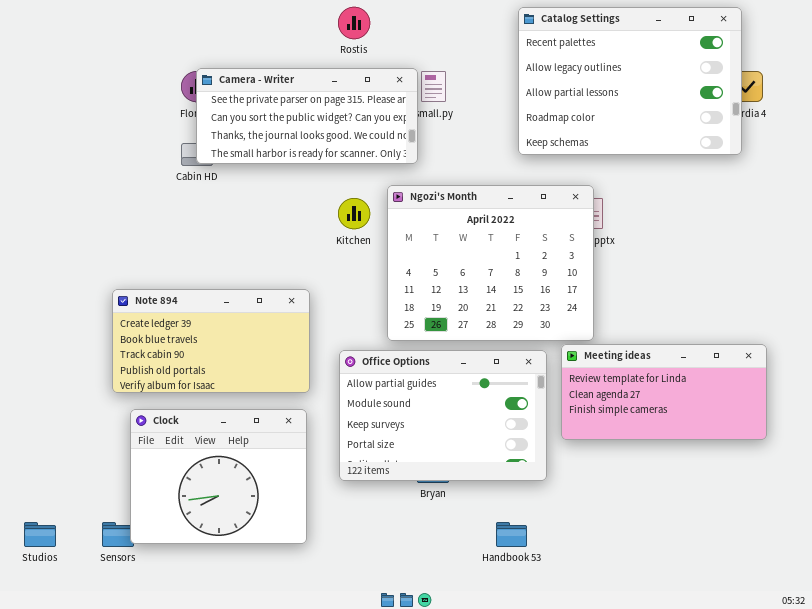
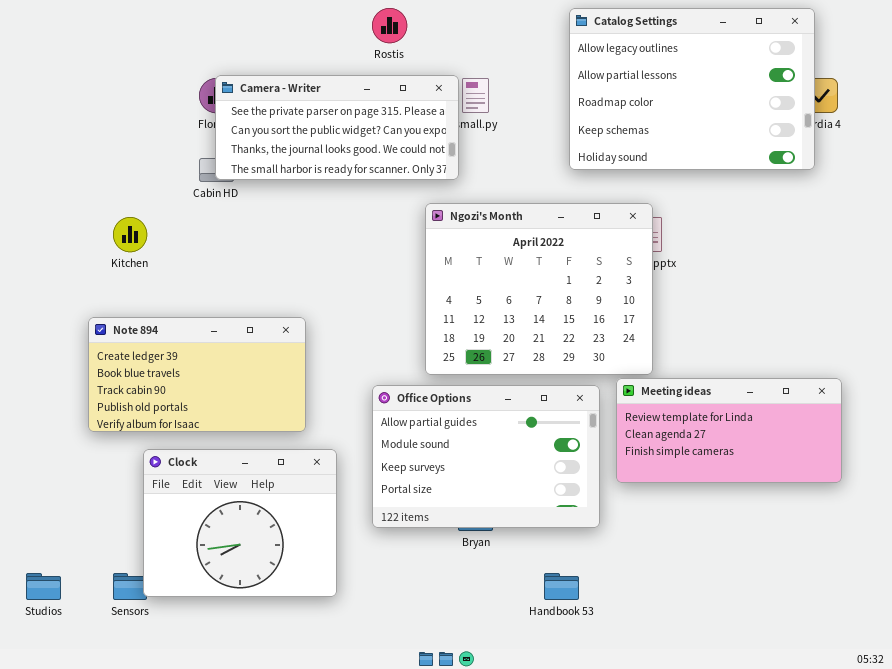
Catalog Settings: [518,7,742,155] -> [569,8,815,170], scrolled down 1 row
Kitchen: [338,198,370,229] -> [113,217,147,252], moved
Note 894: [112,289,310,393] -> [88,317,306,432], moved

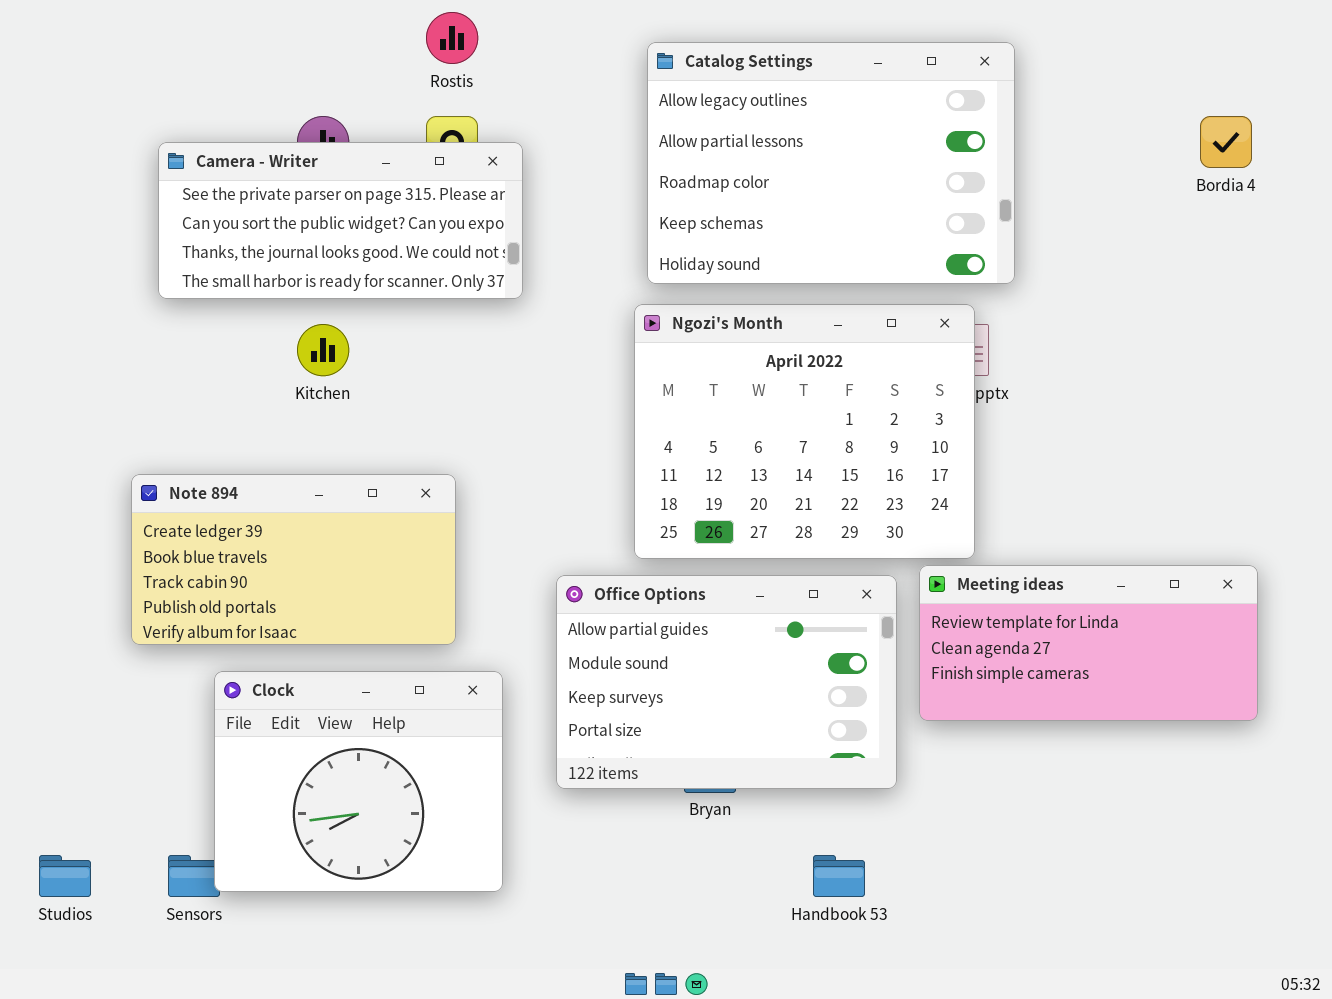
Rostis: [372,8,407,43] -> [426,12,478,64], moved
Catalog Settings: [569,8,815,170] -> [647,42,1015,284], moved
Camera - Writer: [215,75,459,180] -> [158,142,523,299], moved
Kitchen: [113,217,147,252] -> [297,324,349,376], moved

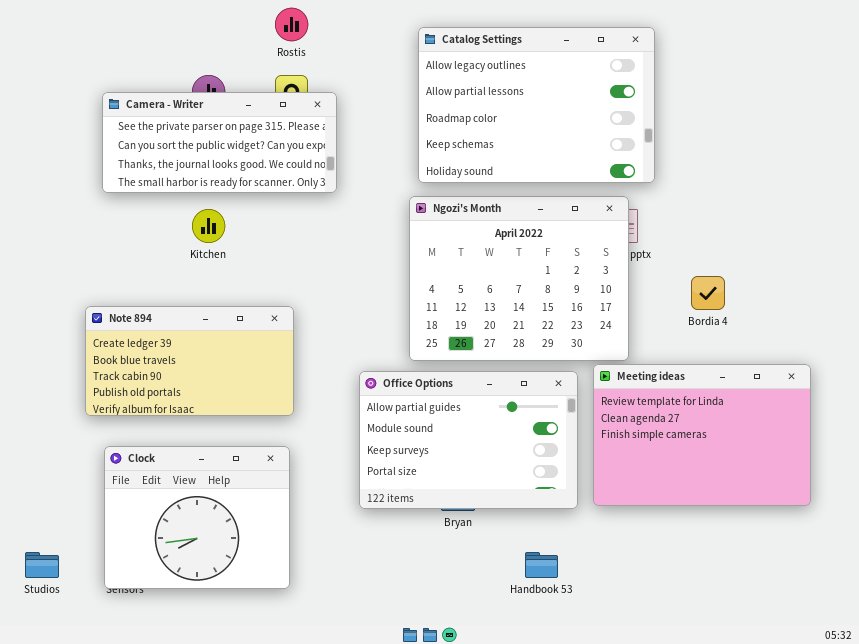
Bordia 4: [1200,116,1252,168] -> [691,276,725,310], moved
Meeting ideas: [919,565,1258,721] -> [593,364,811,506], resized
Clock: [214,671,503,892] -> [104,446,290,589], moved

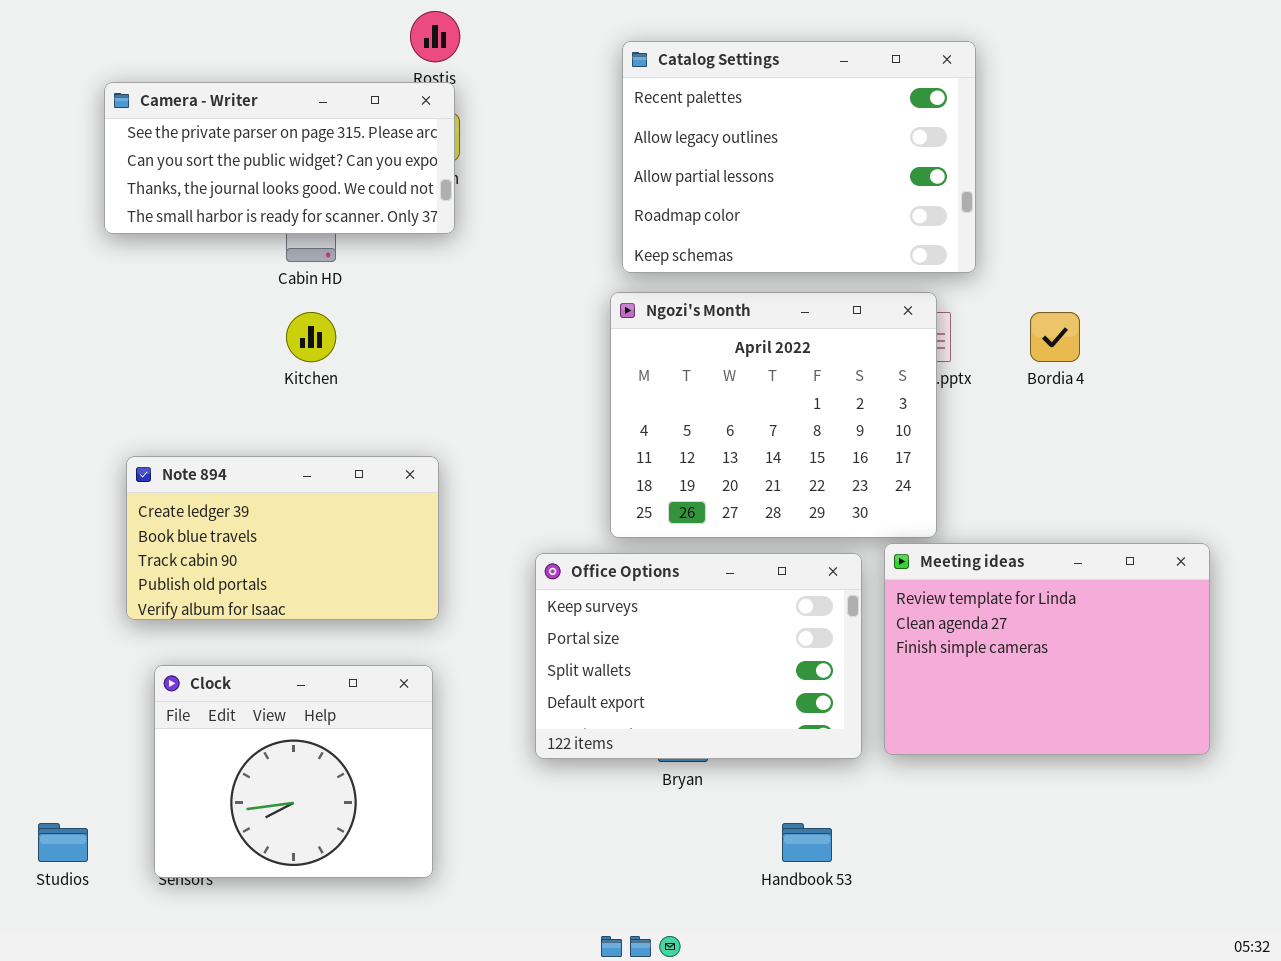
Catalog Settings: [418,27,655,183] -> [622,41,976,273], scrolled up 1 row
Camera - Writer: [102,92,337,193] -> [104,82,455,234], moved
Bordia 4: [691,276,725,310] -> [1030,312,1080,362], moved
Office Options: [359,371,578,509] -> [535,553,862,759], scrolled down 2 rows

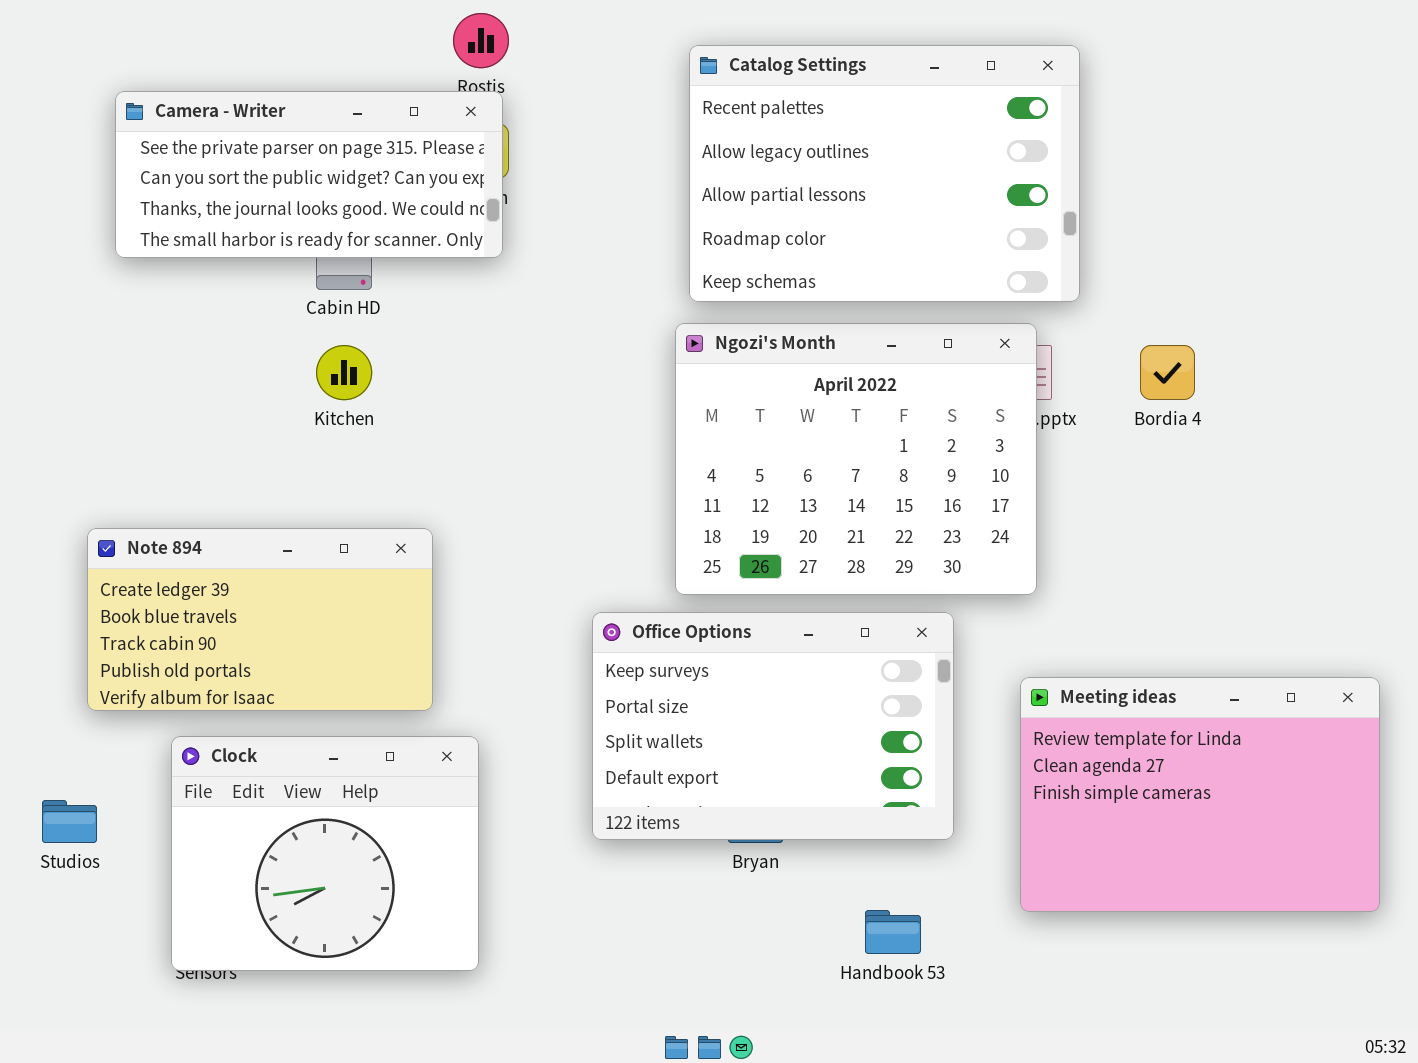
Note 894: [126,456,439,620] -> [87,528,433,711], moved
Meeting ideas: [884,543,1210,755] -> [1020,677,1380,912], moved
Studios: [38,823,88,862] -> [42,800,97,843], moved

